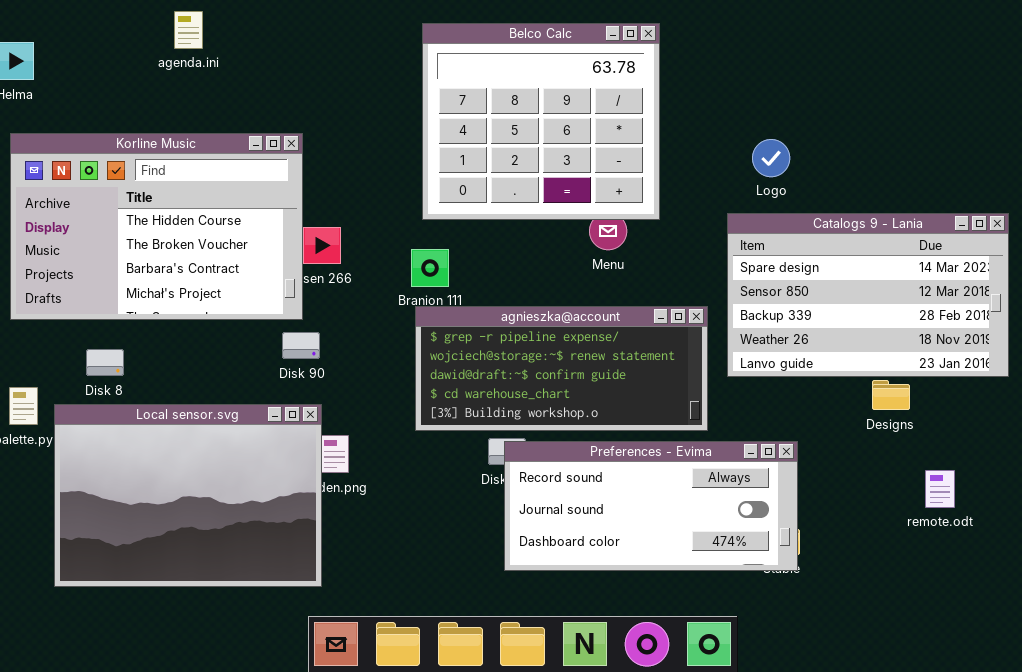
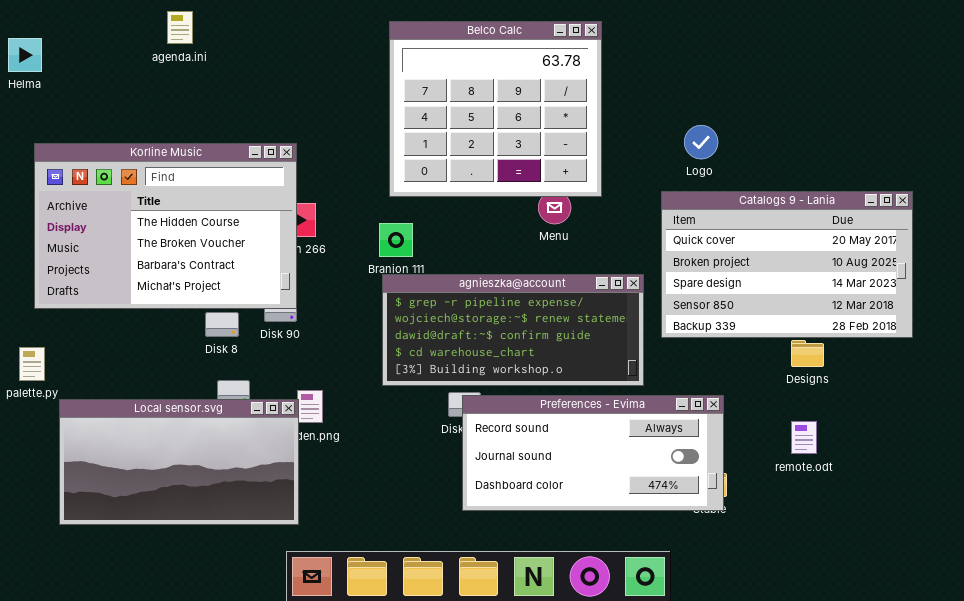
Korline Music: [10,133,303,320] -> [34,143,297,309], moved
Catalogs 9 - Lania: [727,213,1009,377] -> [661,191,913,338], scrolled up 2 rows
Disk 8: [86,349,124,376] -> [205,312,239,337], moved
Local sensor.svg: [54,404,322,587] -> [59,399,299,525], resized
remote.odt: [925,470,955,508] -> [791,421,817,454], moved

